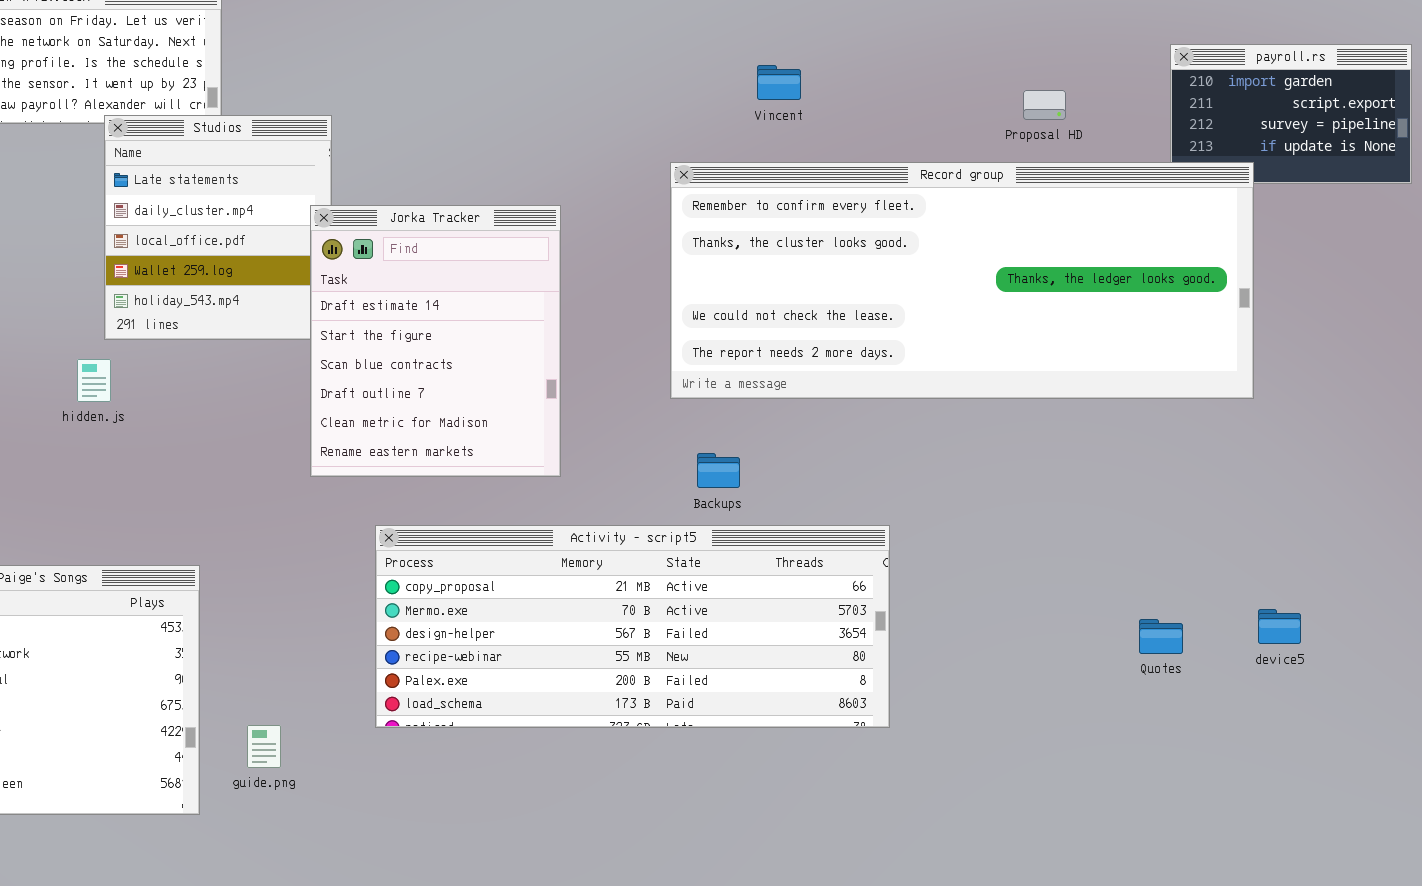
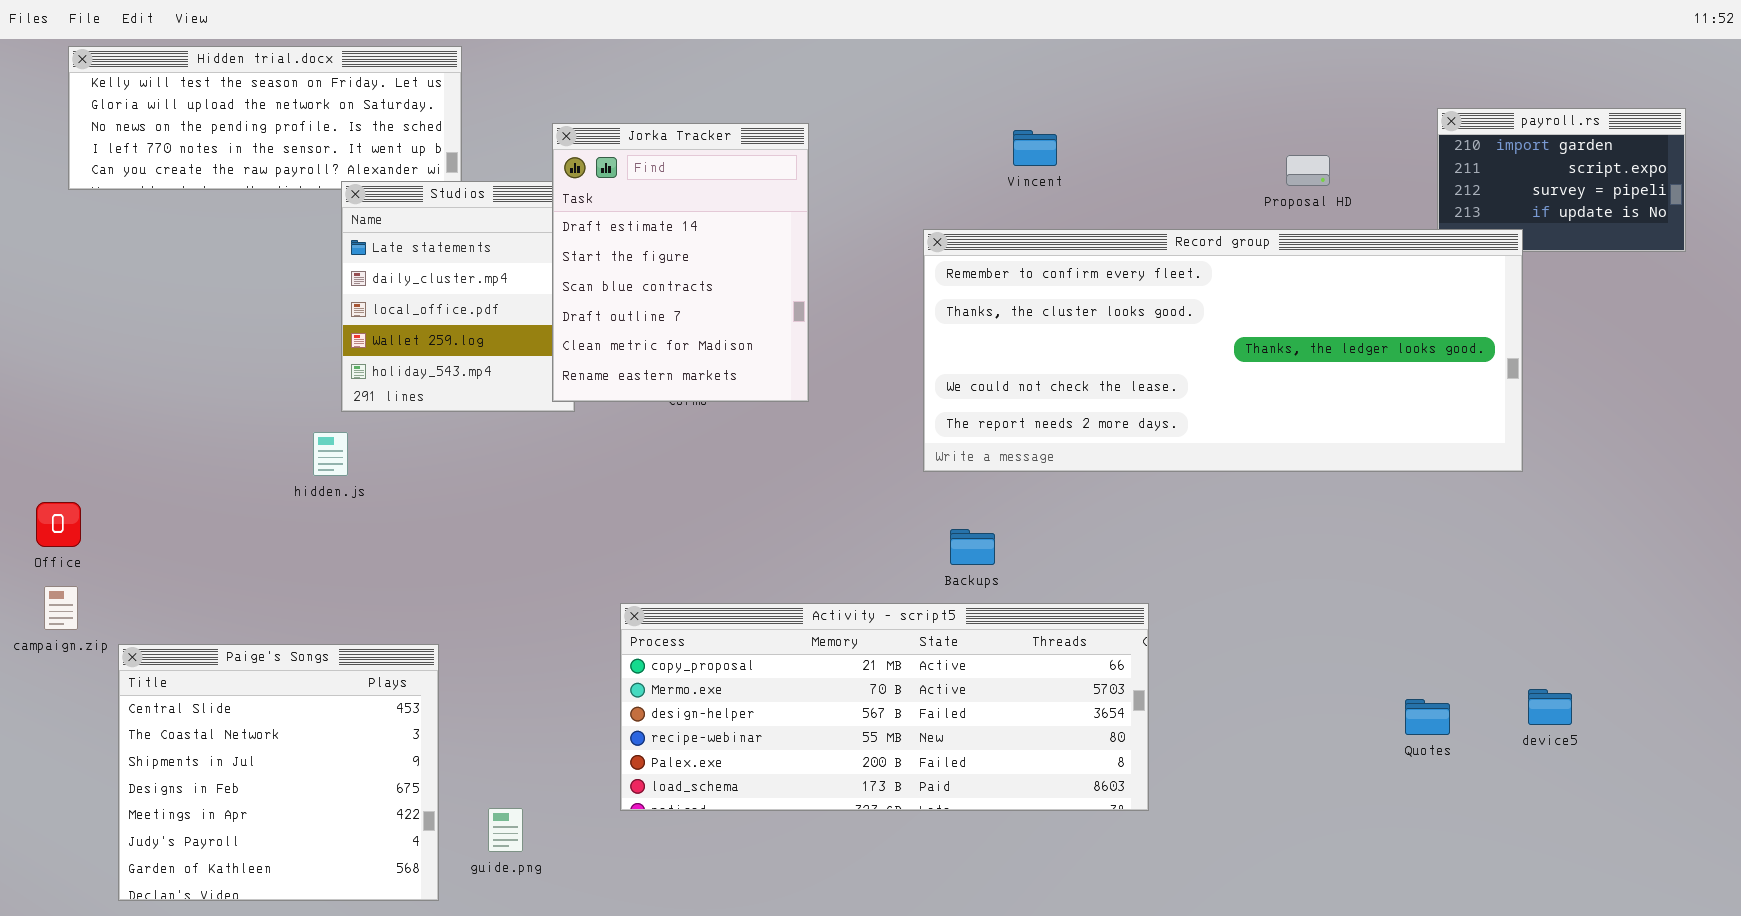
Jorka Tracker: [310,205,561,477] -> [552,123,809,402], moved

